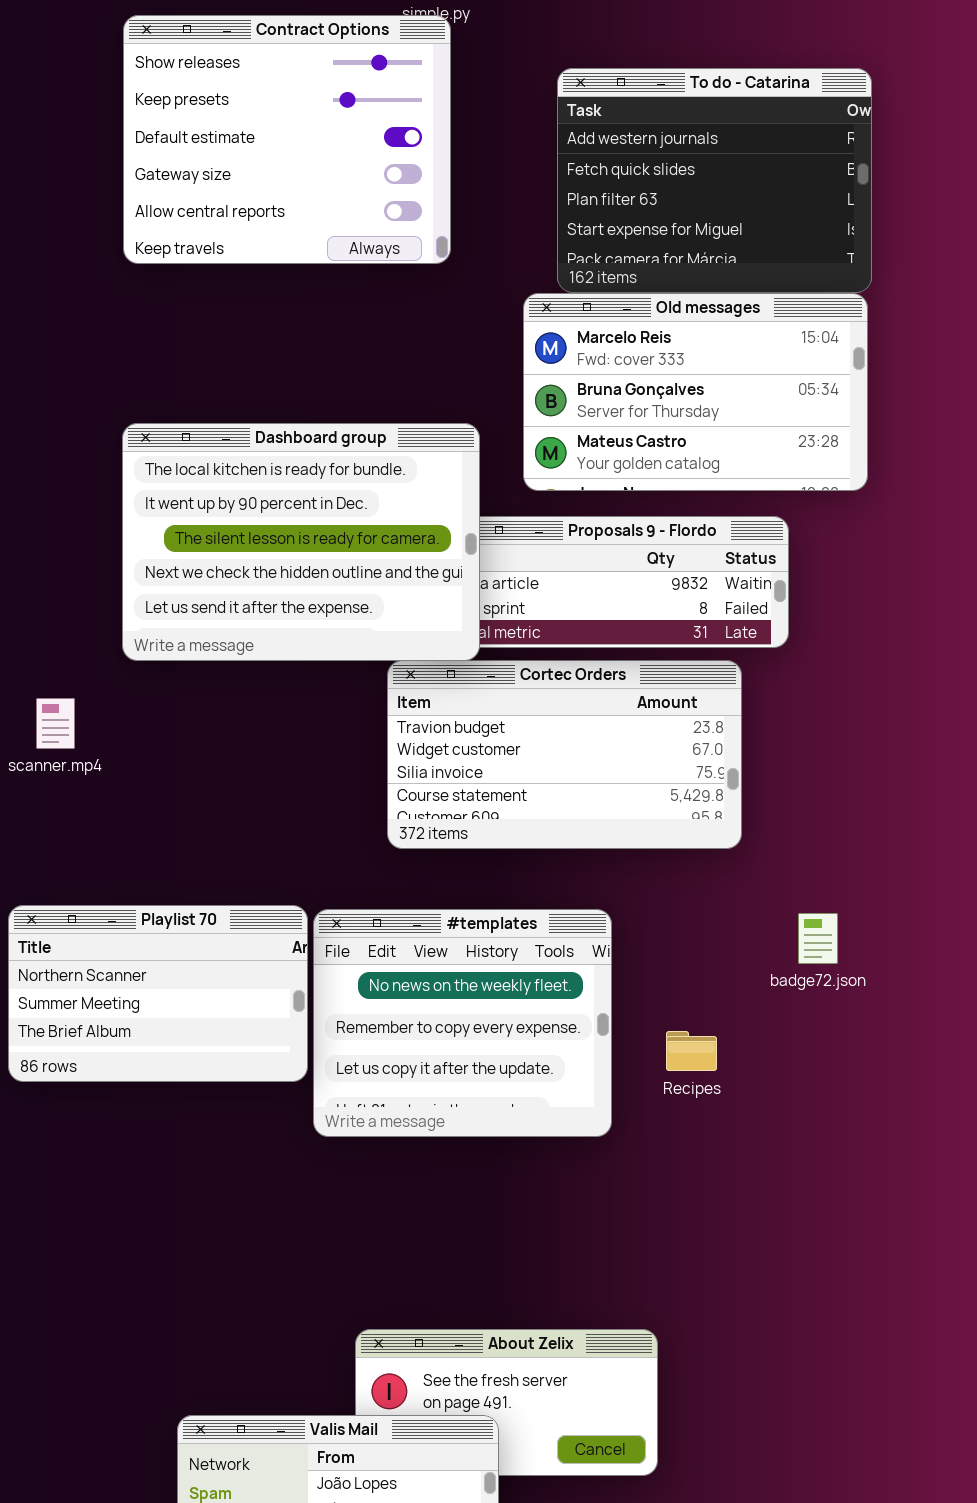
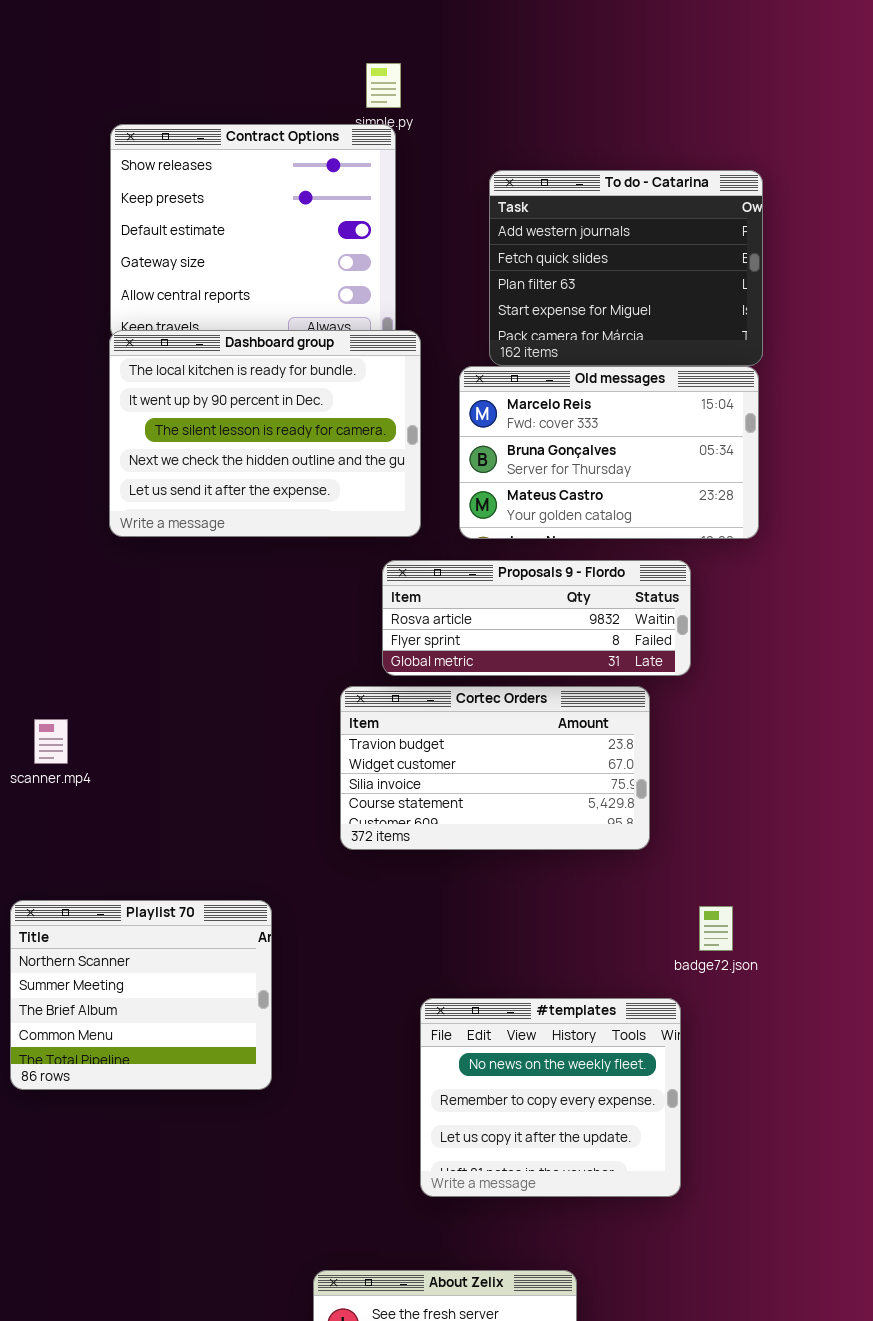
Dashboard group: [122,423,480,661] -> [109,330,421,537], moved
Playlist 70: [8,905,308,1082] -> [10,900,272,1090], resized
#templates: [313,909,612,1137] -> [420,998,681,1197], moved

